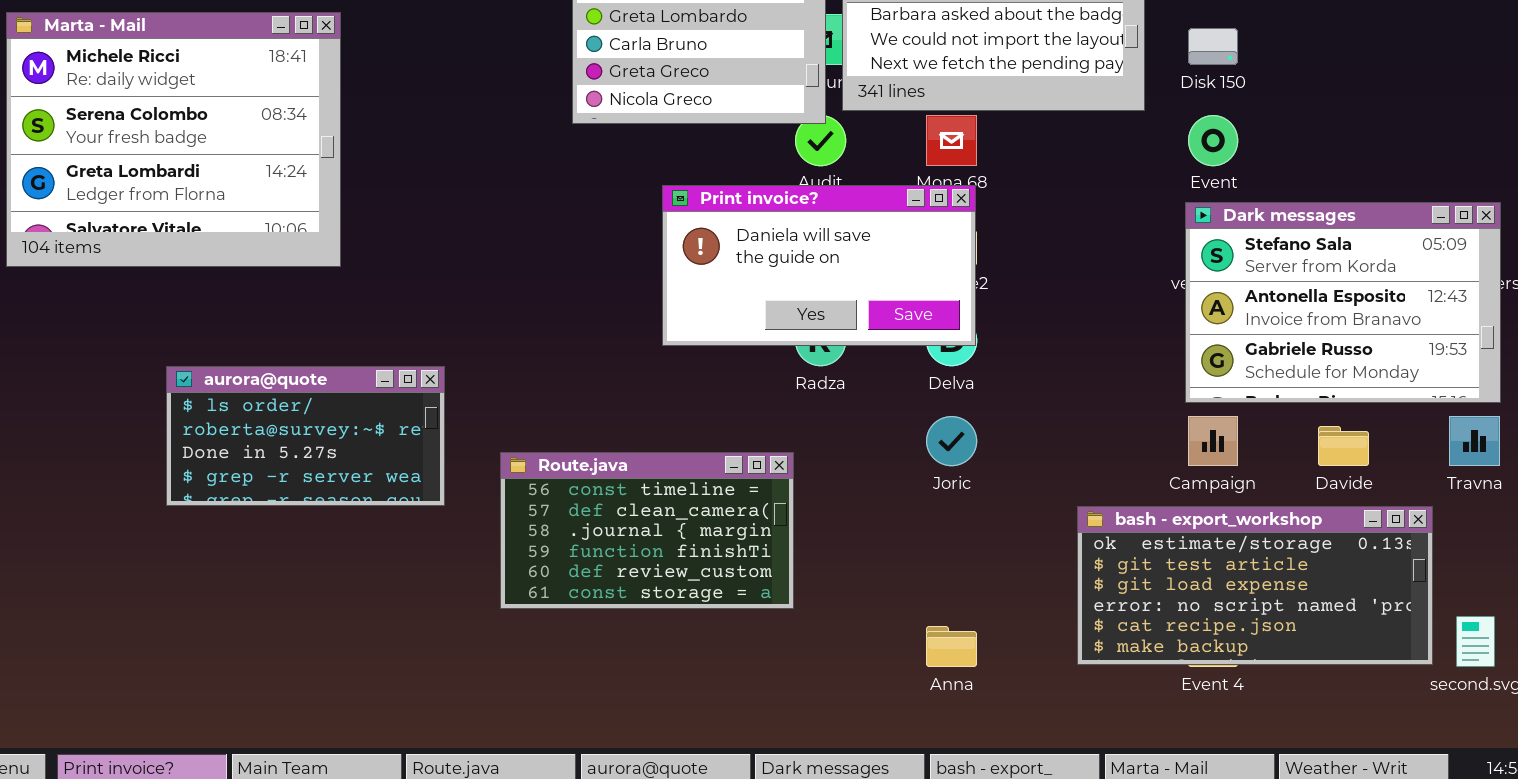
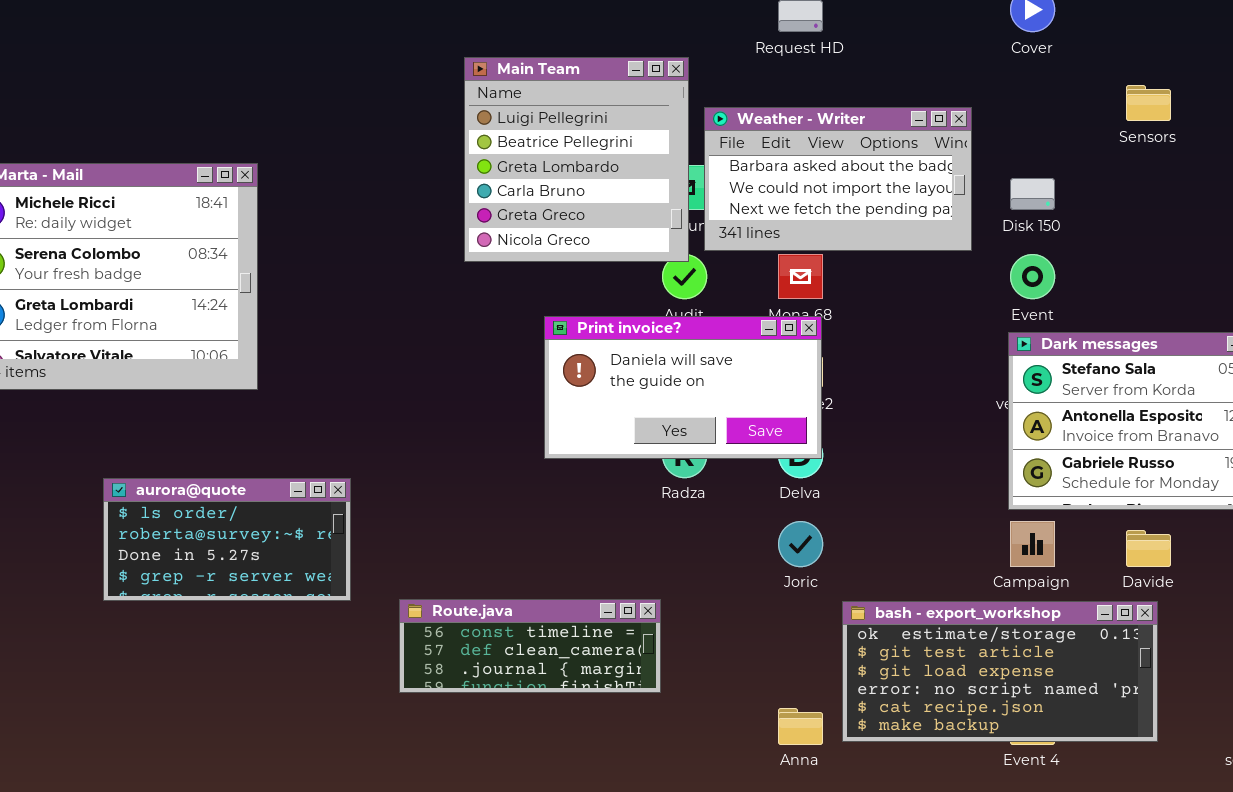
Route.java: [500,452,794,609] -> [399,599,661,693], resized
bash - export_workshop: [1077,506,1433,665] -> [842,601,1158,742], moved

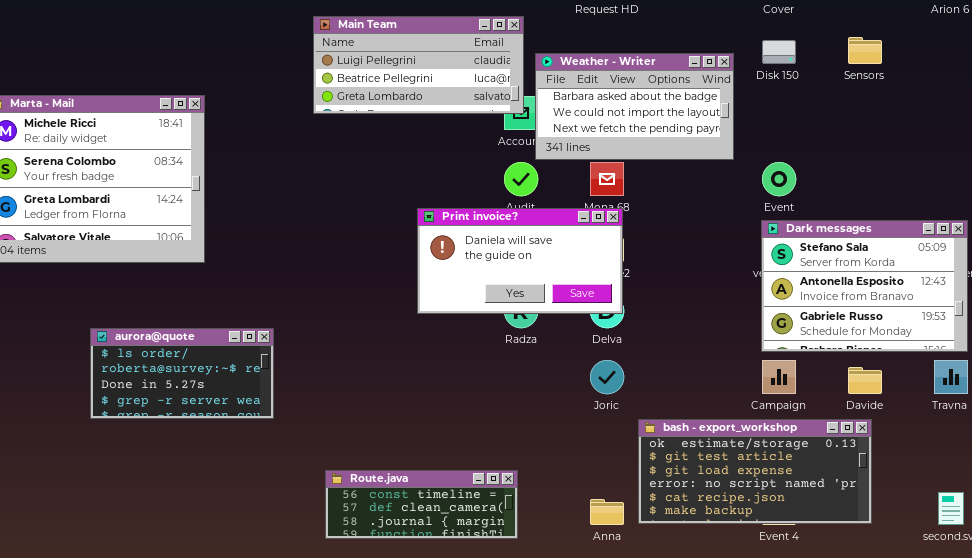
Main Team: [464,57,689,262] -> [313,16,524,114], resized
Disk 150: [1010,178,1055,210] -> [762,40,796,64], moved
Route.java: [399,599,661,693] -> [325,470,518,539], moved

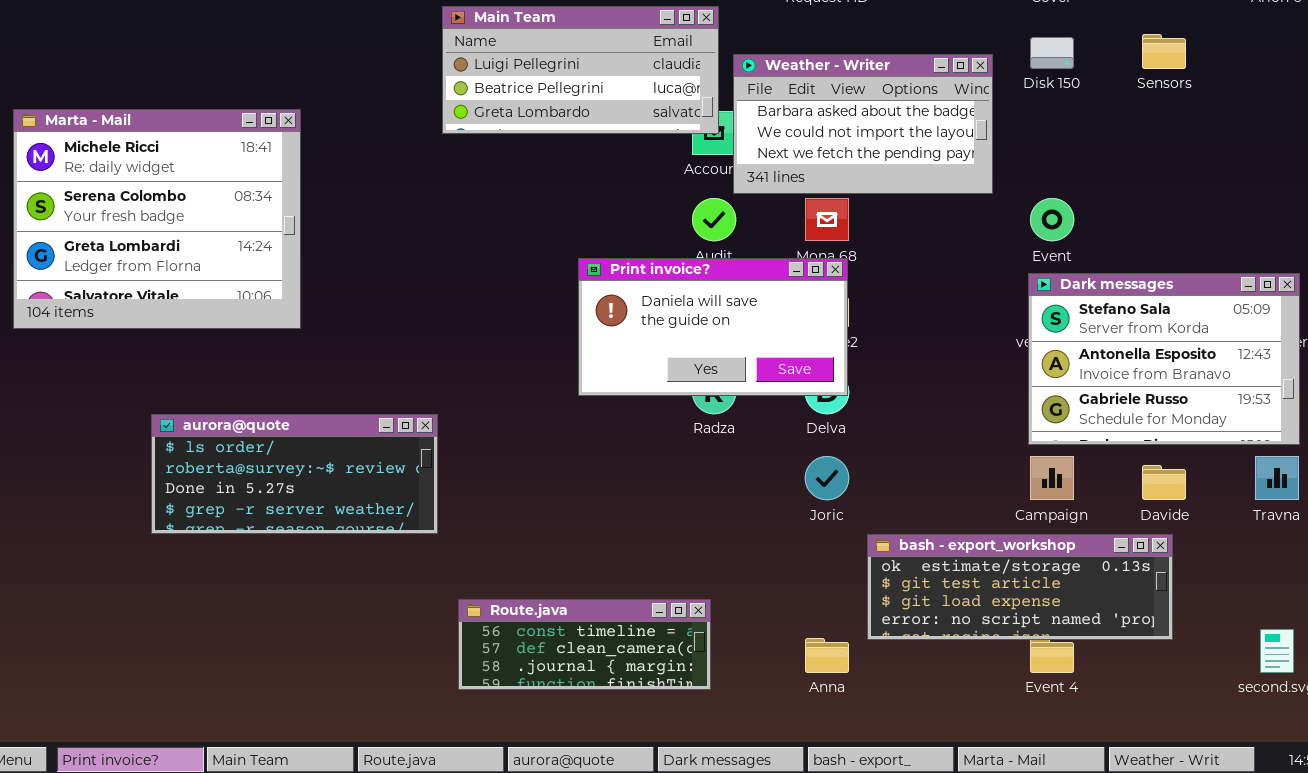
aurora@quote: [90,328,274,419] -> [151,414,438,534], resized
bash - export_workshop: [638,419,872,524] -> [867,534,1173,640], resized

